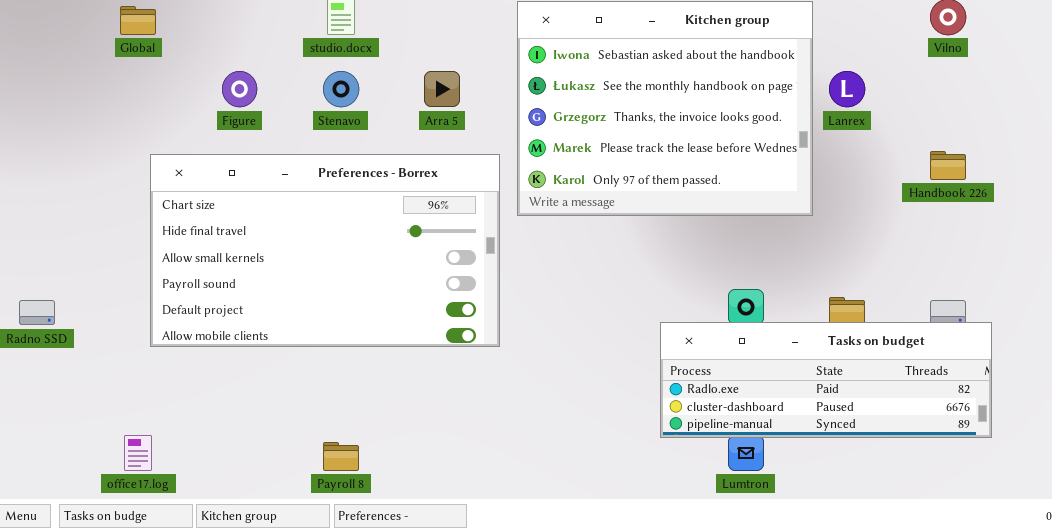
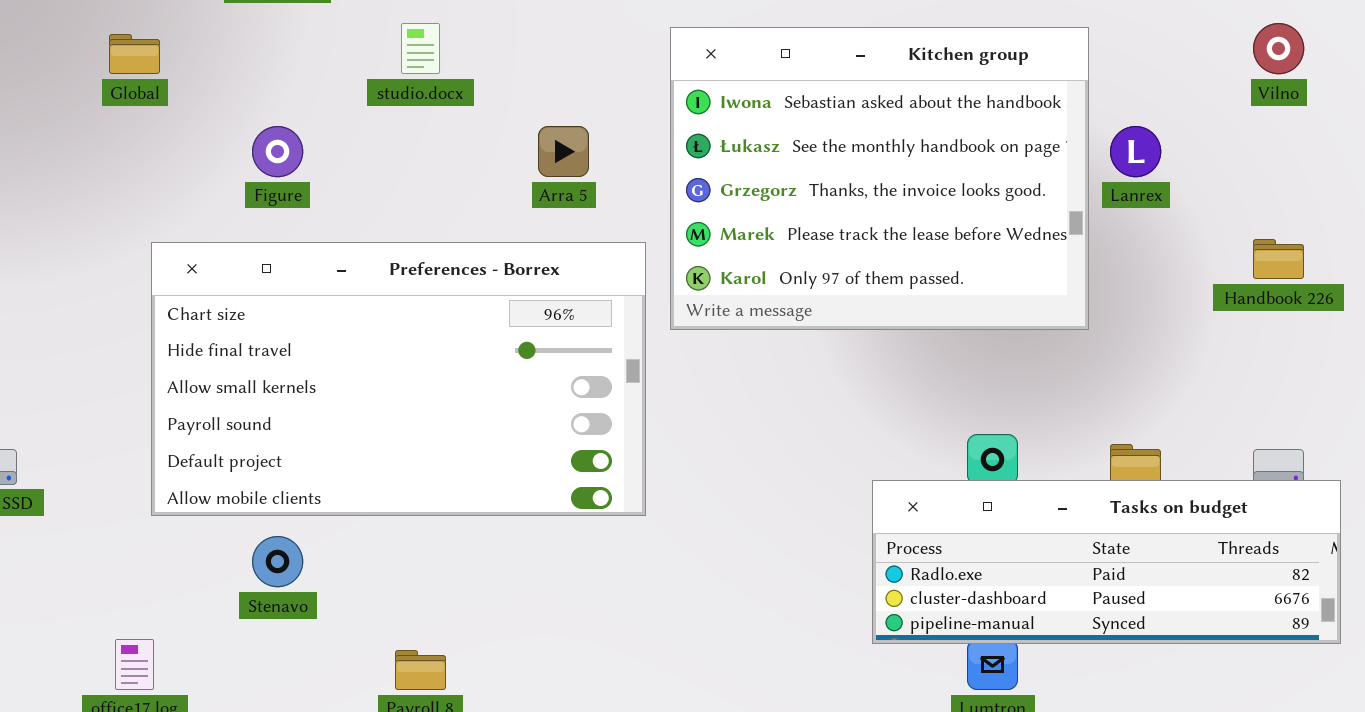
Stenavo: [323,71,359,107] -> [252,536,303,587], moved

